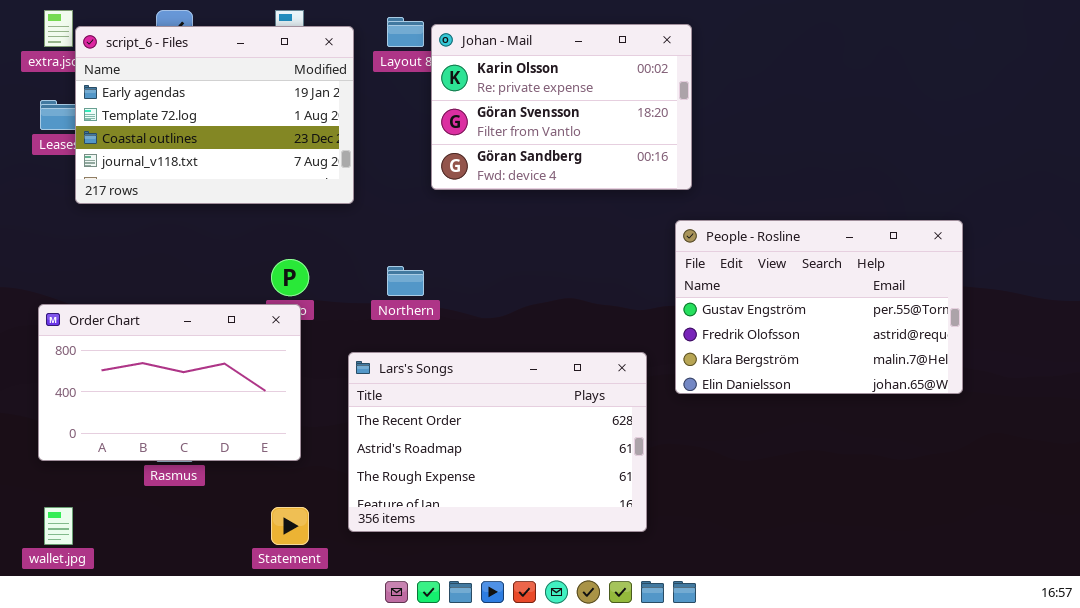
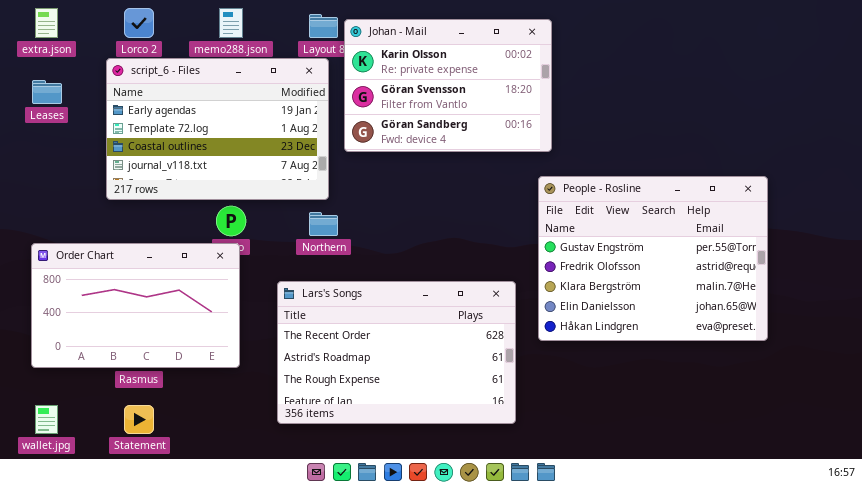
script_6 - Files: [75,26,354,204] -> [106,58,329,200], moved
People - Rosline: [675,220,963,394] -> [538,176,768,341], resized
Statement: [271,507,309,545] -> [124,405,154,434], moved

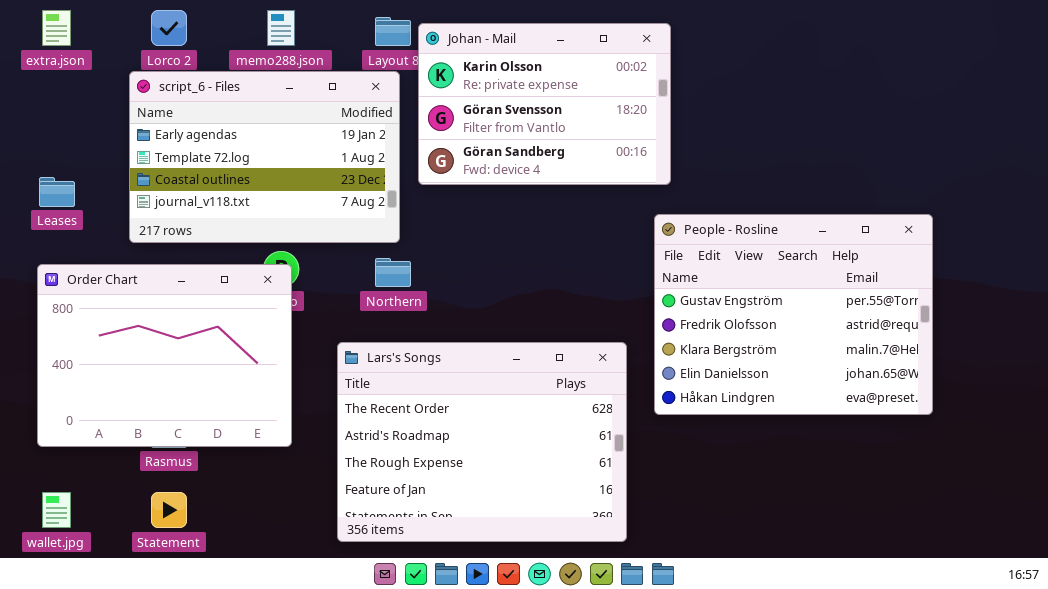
Leases: [32,80,62,104] -> [39,177,75,207], moved
Order Chart: [31,243,240,368] -> [37,264,292,447], resized
Lars's Songs: [277,281,516,424] -> [337,342,627,542], resized

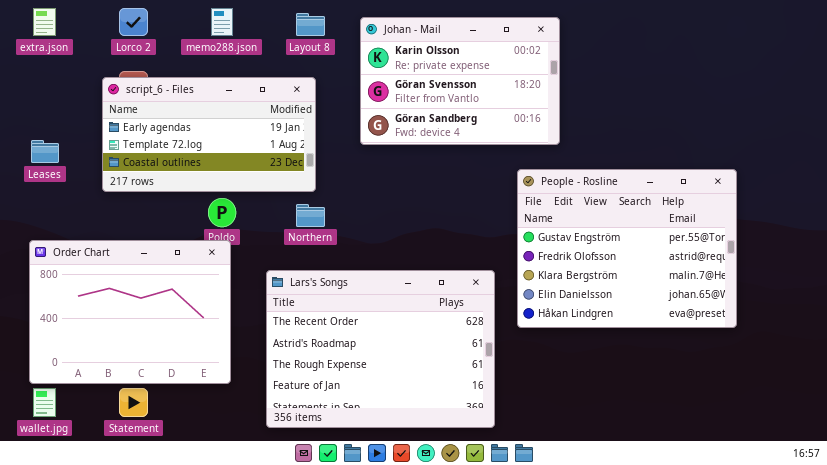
Johan - Mail: [418,23,671,185] -> [360,17,560,145], moved
script_6 - Files: [129,71,400,243] -> [102,77,316,192], resized
Order Chart: [37,264,292,447] -> [29,240,231,384], moved

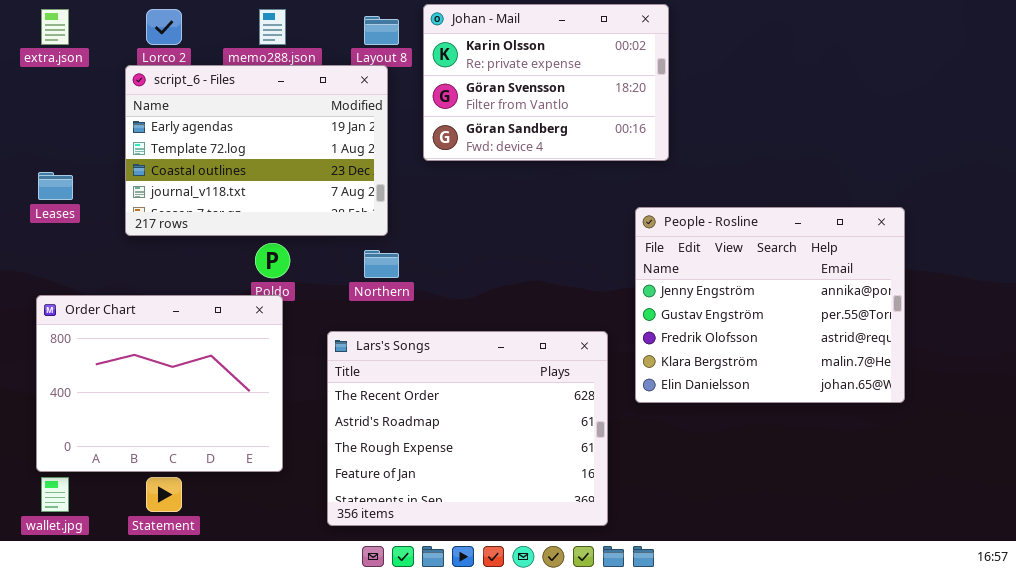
Johan - Mail: [360,17,560,145] -> [423,4,669,161], moved
script_6 - Files: [102,77,316,192] -> [125,65,388,236], resized
People - Rosline: [517,169,737,328] -> [635,207,905,403], scrolled up 1 row

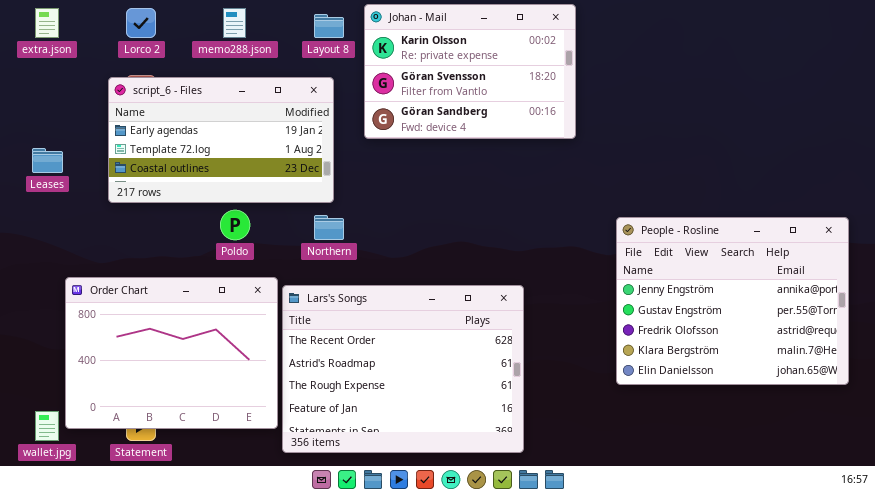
script_6 - Files: [125,65,388,236] -> [108,77,334,203], resized
People - Rosline: [635,207,905,403] -> [616,217,849,385], moved
Order Chart: [36,295,283,472] -> [65,277,278,429], moved

